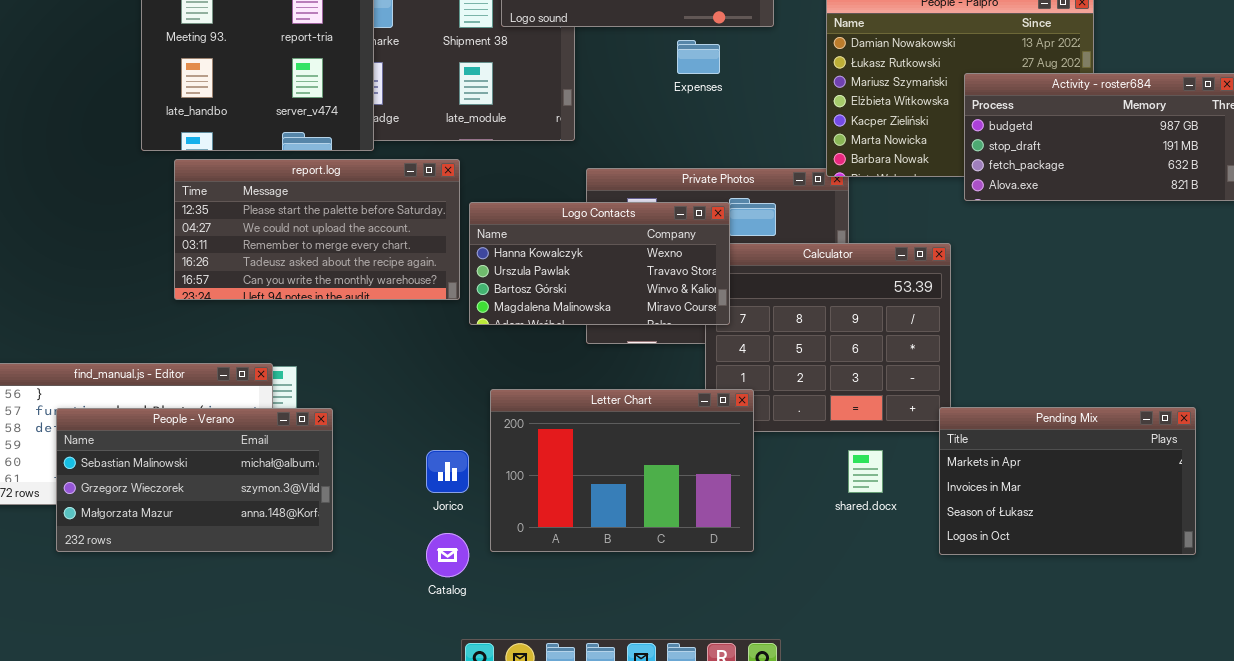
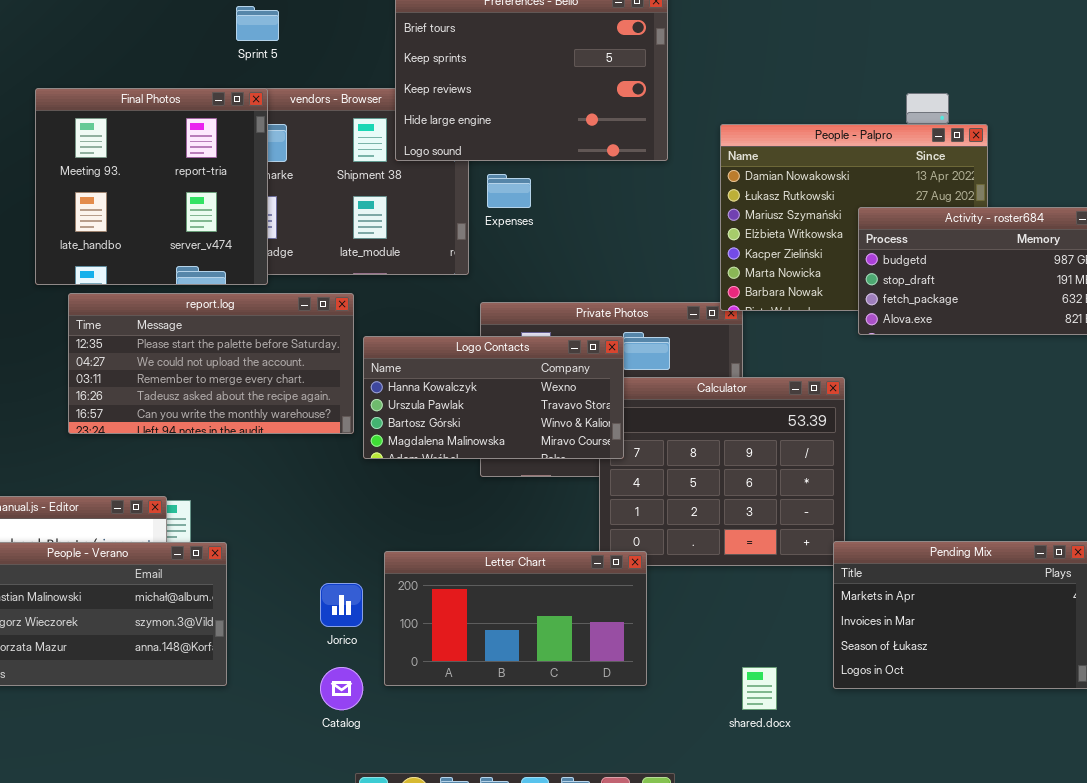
Expenses: [677,40,720,74] -> [487,174,531,208], moved
Letter Chart: [490,389,754,552] -> [384,551,647,686], resized
shared.docx: [848,450,883,493] -> [742,667,777,710], moved

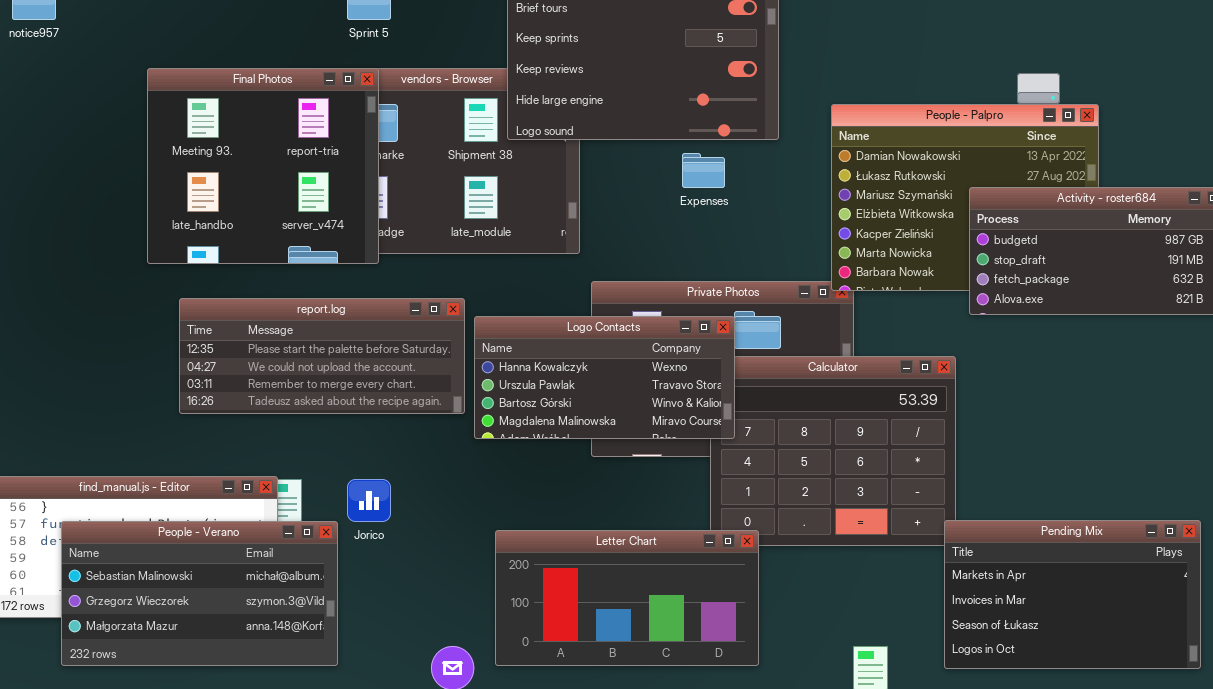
Expenses: [487,174,531,208] -> [682,153,725,188], moved
report.log: [68,293,354,434] -> [179,298,465,414], resized
Jorico: [320,583,363,627] -> [347,479,391,522], moved

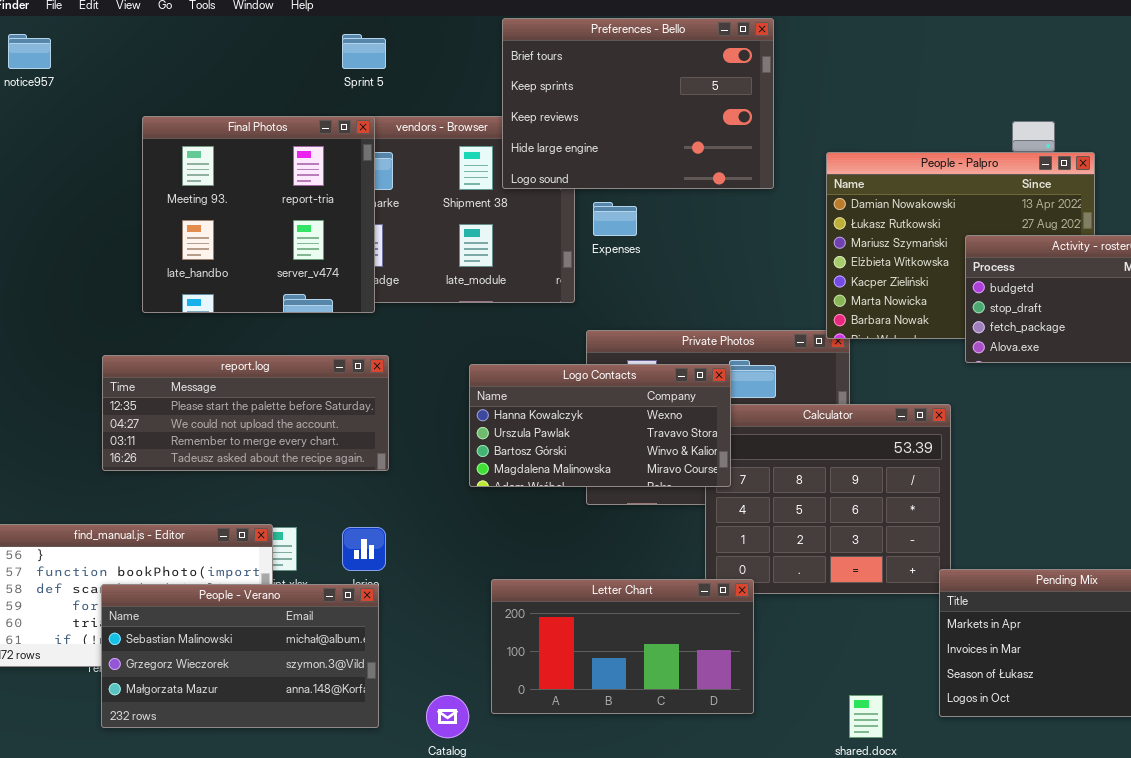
Expenses: [682,153,725,188] -> [593,202,637,236], moved
report.log: [179,298,465,414] -> [102,355,389,471], moved
People - Verano: [61,521,338,666] -> [101,584,379,728], moved

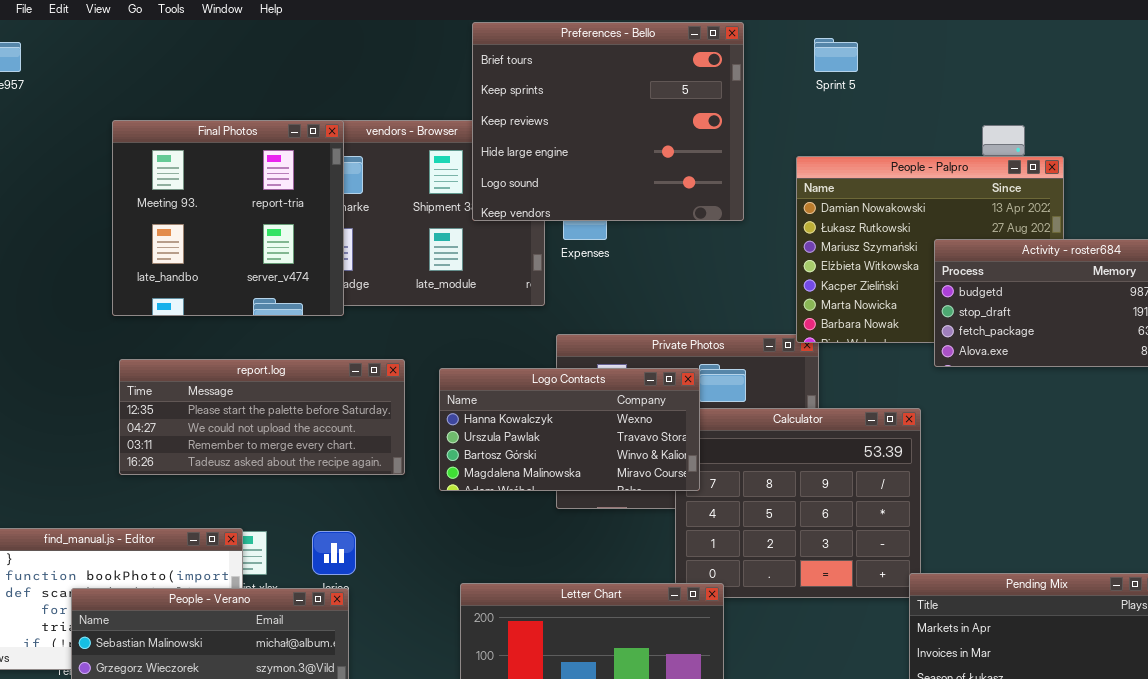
Preferences - Bello: [502,18,774,189] -> [472,22,744,221], resized
Sprint 5: [342,34,386,69] -> [814,38,858,72], moved
report.log: [102,355,389,471] -> [119,359,405,475], moved

